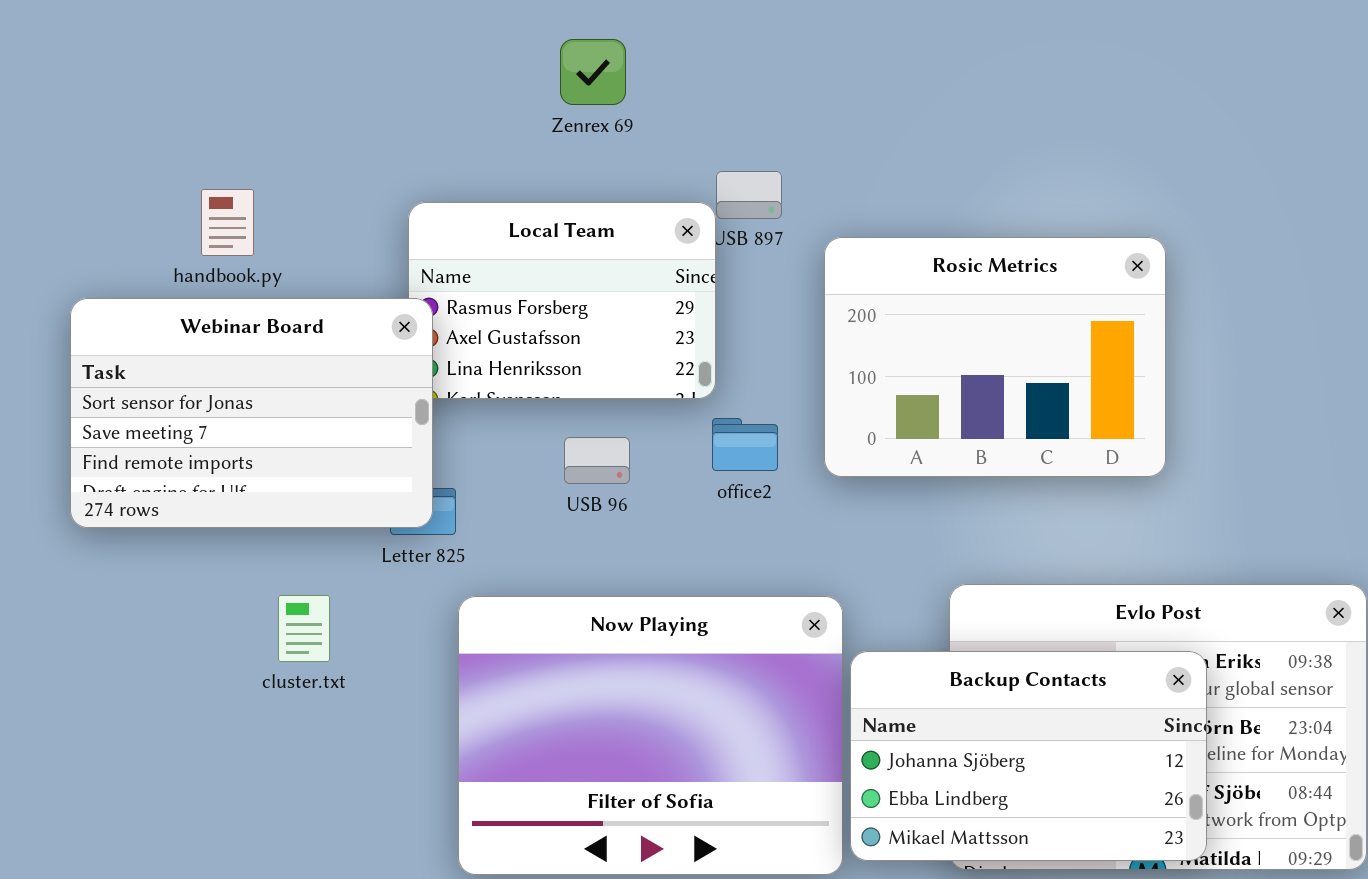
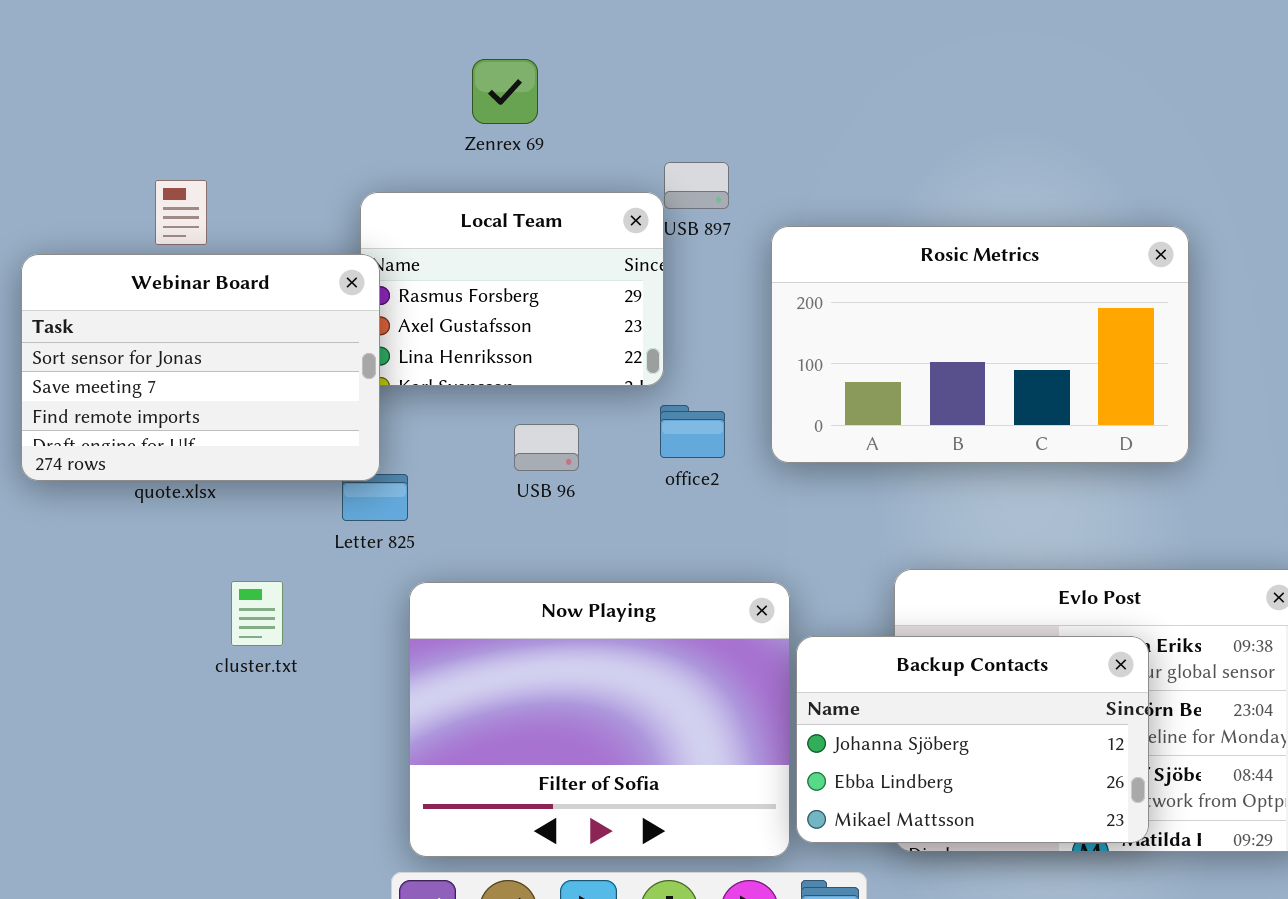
Zenrex 69: [560,39,626,105] -> [472,59,538,124], moved
Rosic Metrics: [824,237,1166,477] -> [771,226,1189,463], resized
Webinar Board: [70,298,433,528] -> [21,254,380,481], moved

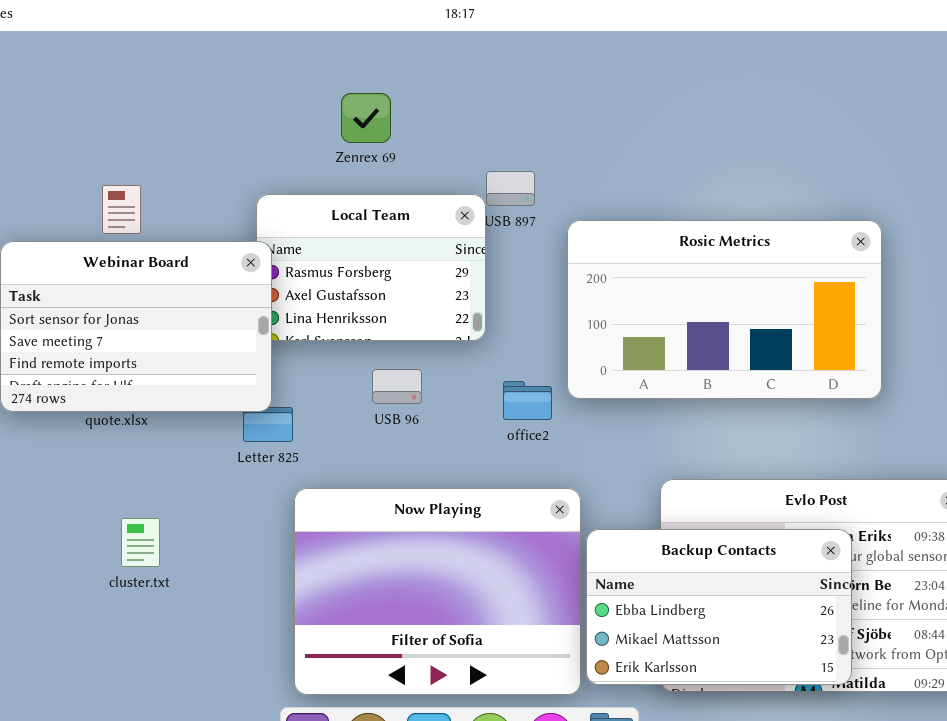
office2: [660,405,725,458] -> [503,381,552,420], moved
cluster.txt: [231,581,283,646] -> [121,518,160,567], moved
Backup Contacts: [796,636,1149,843] -> [586,529,852,685], scrolled down 1 row

